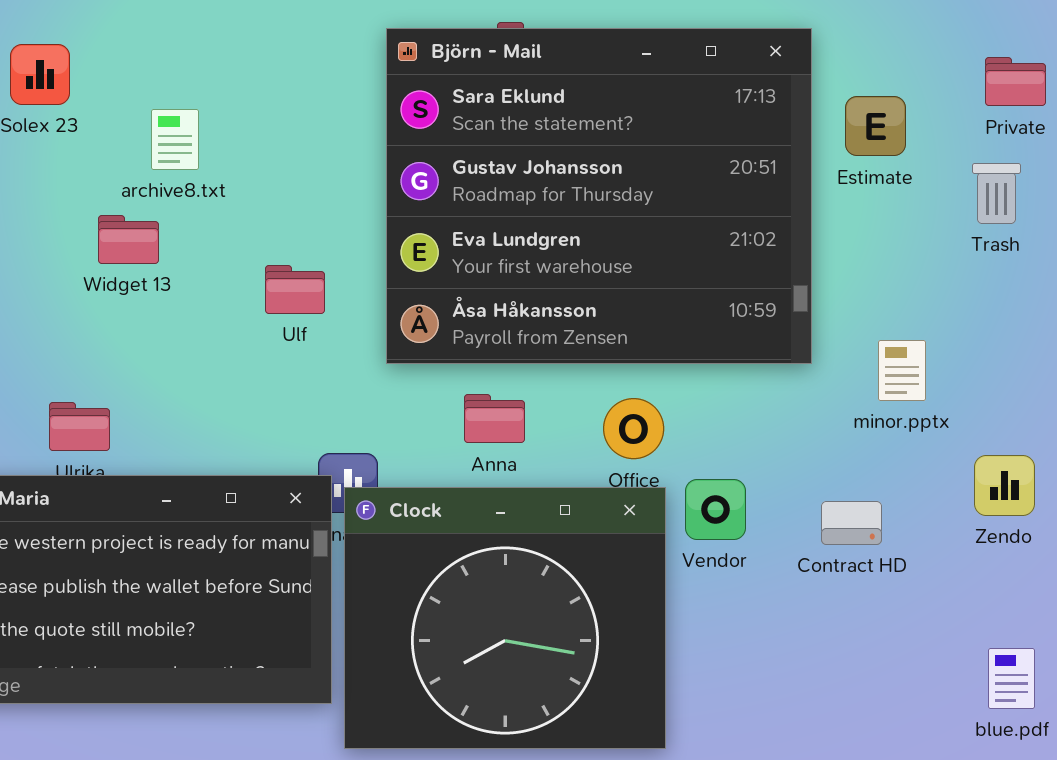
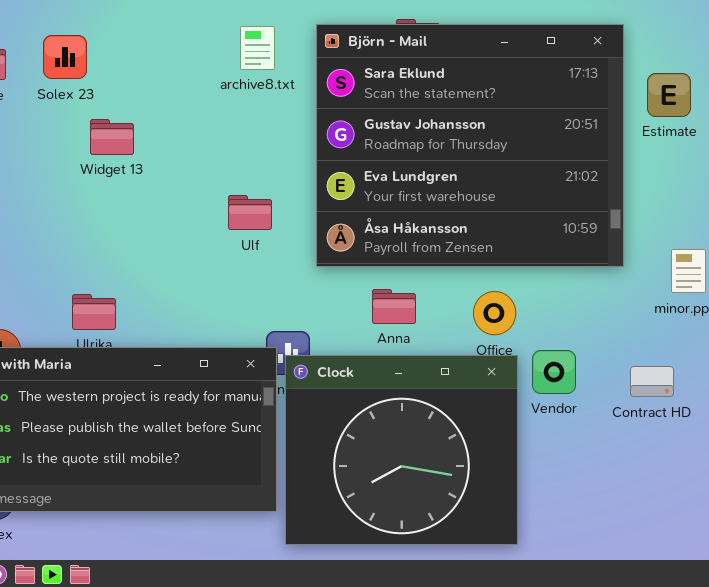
archive8.txt: [151,109,199,170] -> [240,26,275,70], moved
Widget 13: [98,215,159,264] -> [90,119,134,155], moved

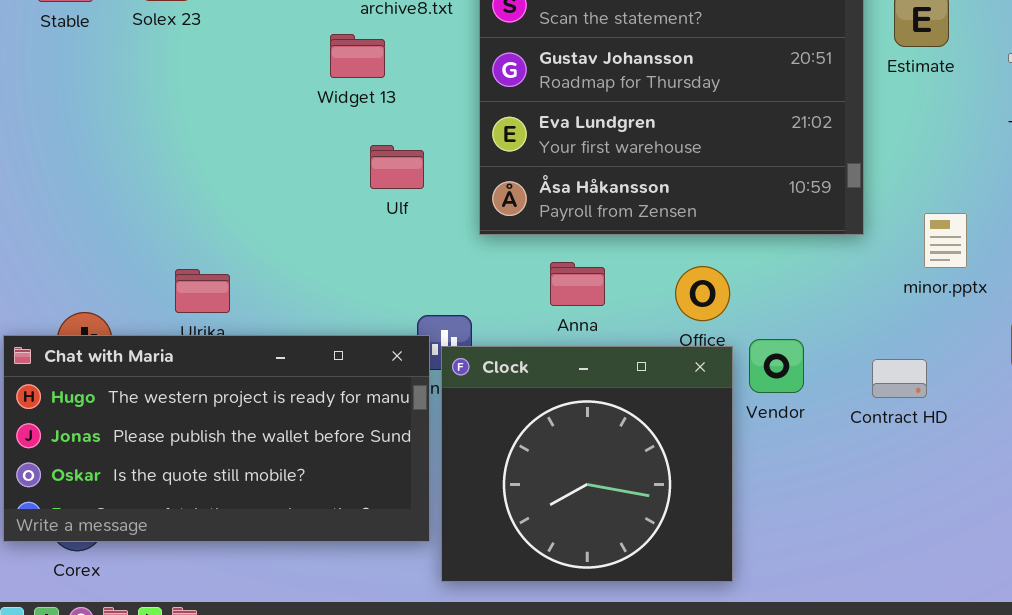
Widget 13: [90,119,134,155] -> [330,34,385,78], moved

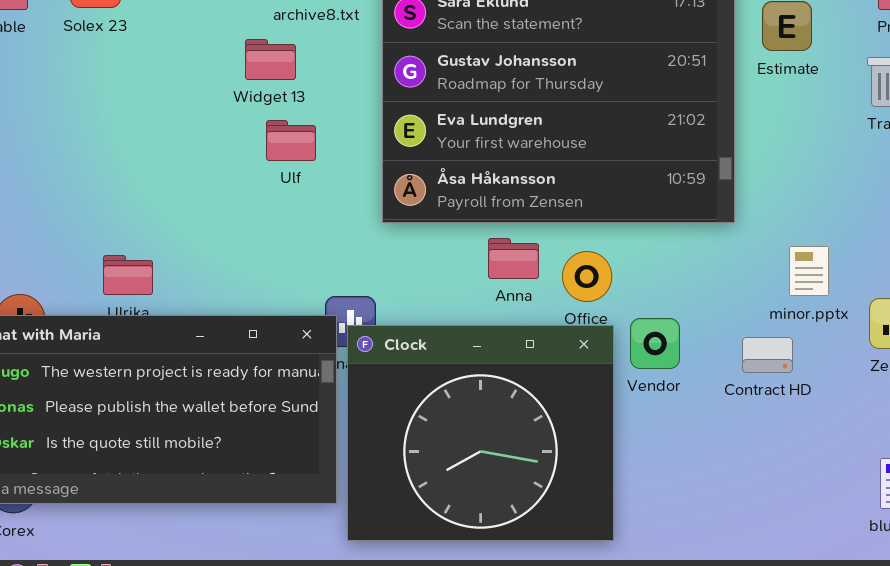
Ulf: [370,145,424,189] -> [266,120,316,161], moved
minor.pptx: [924,213,967,268] -> [789,246,829,296], moved
Anna: [550,262,605,306] -> [488,238,539,279], moved

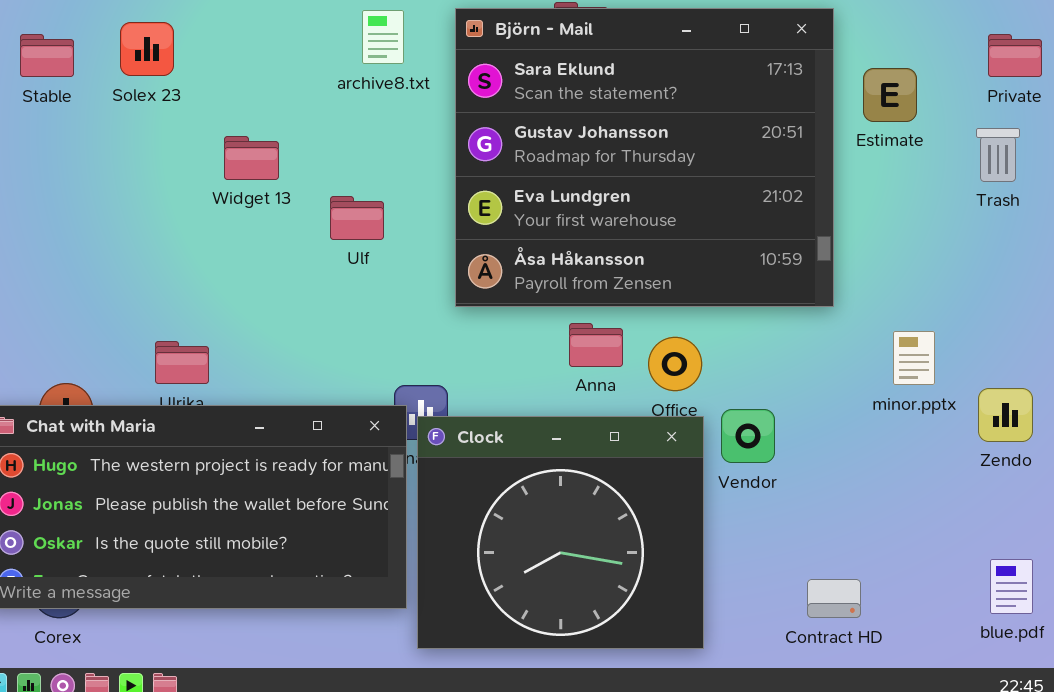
Widget 13: [245,39,296,80] -> [224,136,279,180], moved
Contract HD: [742,337,793,373] -> [807,579,861,618], moved

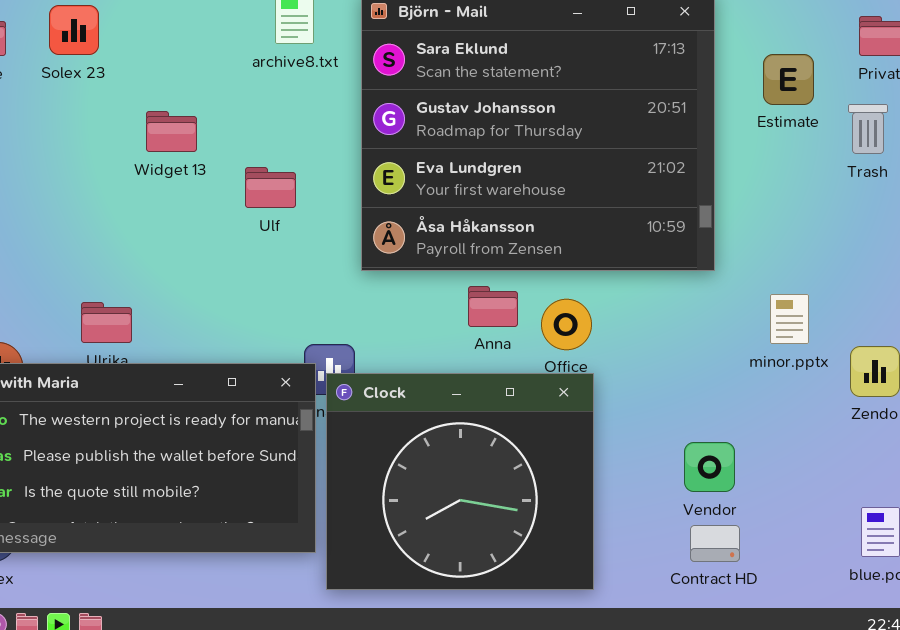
Estimate: [863,68,917,122] -> [763,54,814,105], moved
Vendor: [721,409,775,463] -> [684,442,735,492], moved

